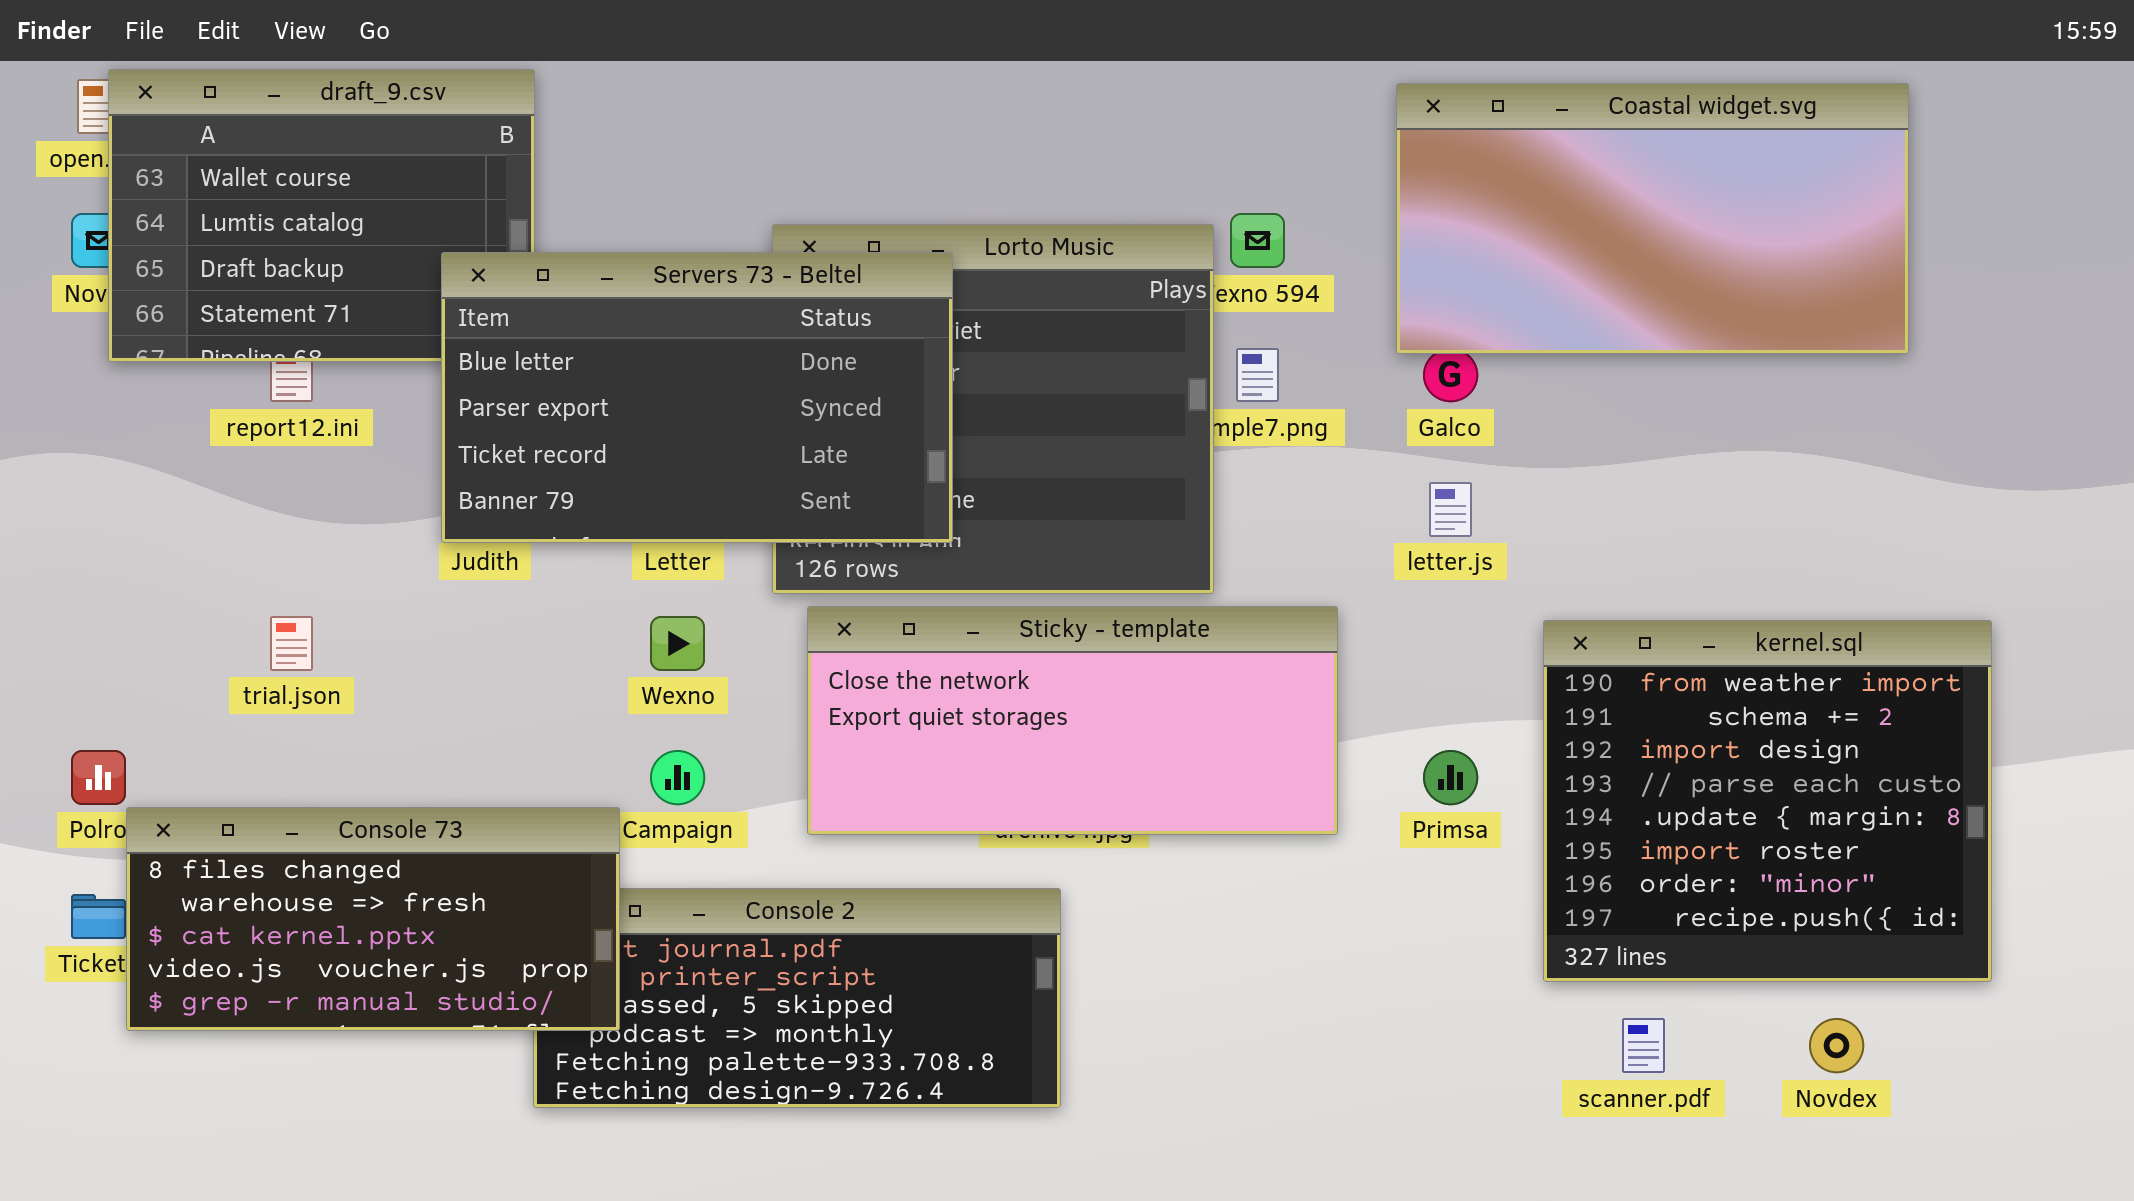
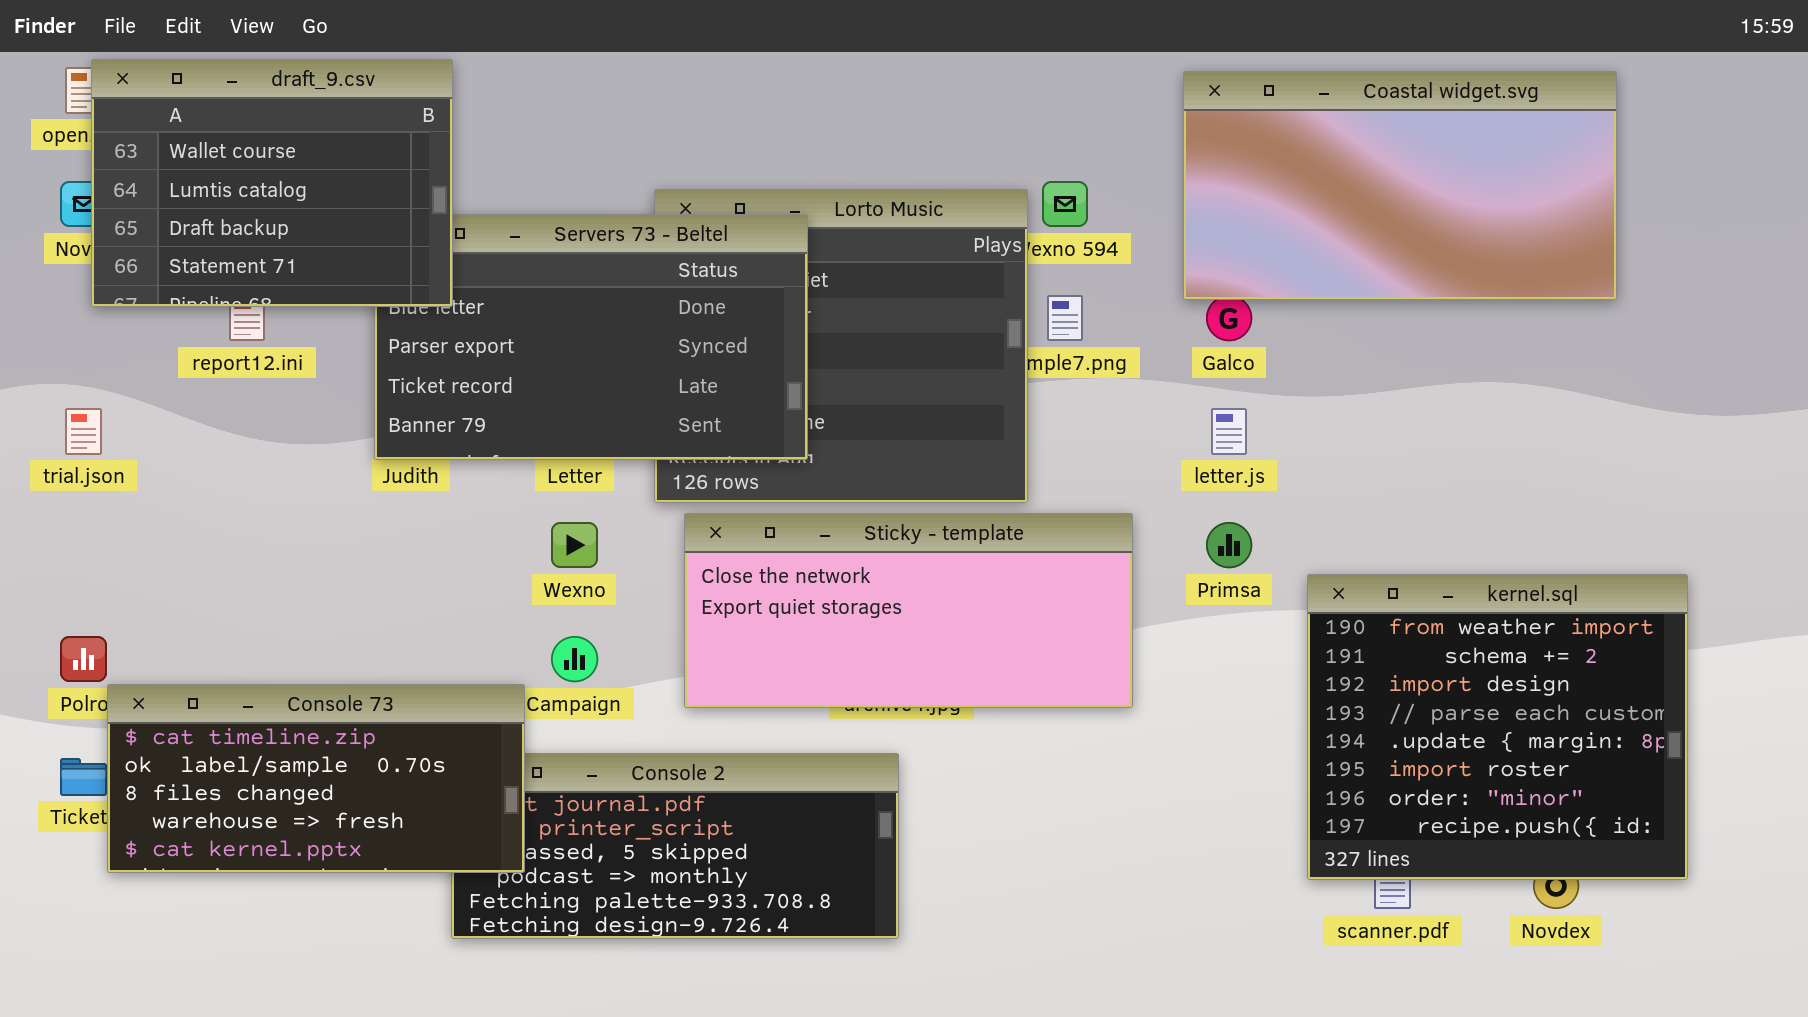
draft_9.csv: [108,69,535,362] -> [91,59,453,307], raised
trial.json: [270,616,313,671] -> [65,408,102,455], moved
kernel.sql: [1543,620,1992,982] -> [1307,574,1688,880], moved
Primsa: [1423,750,1478,805] -> [1206,522,1252,568], moved
Console 73: [126,807,620,1031] -> [107,684,525,873], scrolled up 2 rows

